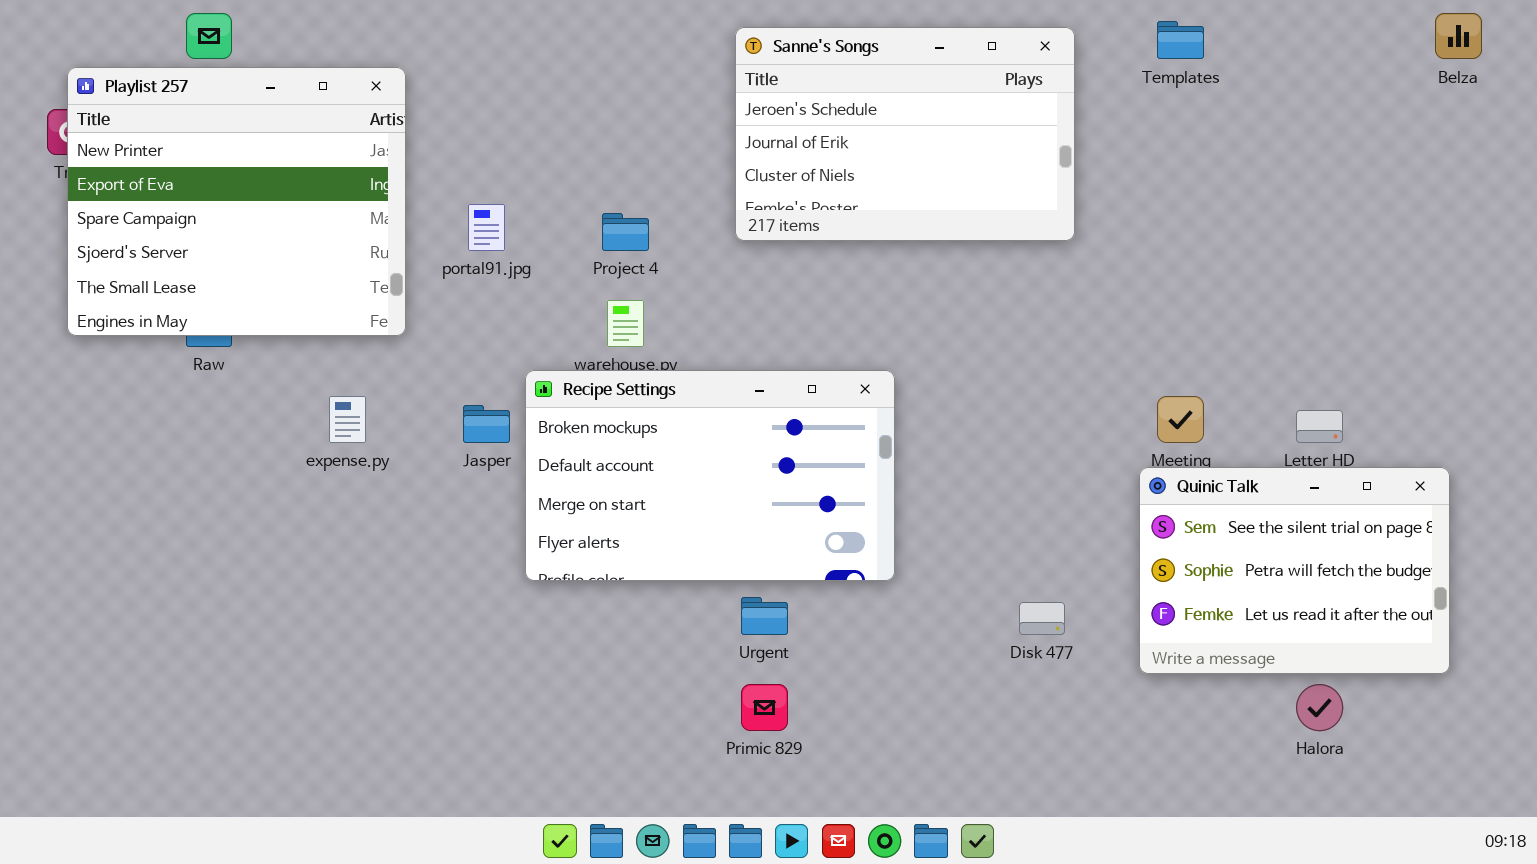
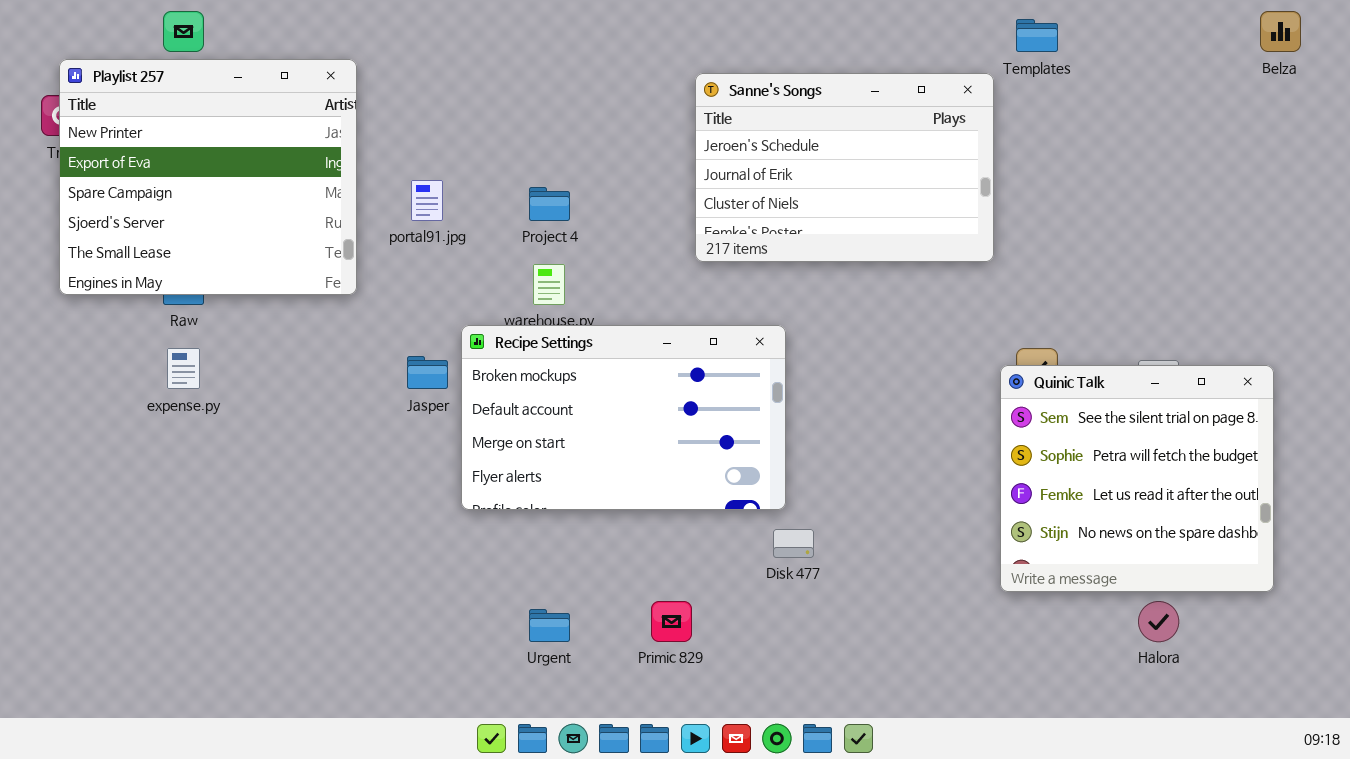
Sanne's Songs: [735,27,1075,241] -> [695,73,994,262], moved
expense.py: [329,396,366,443] -> [167,348,200,389], moved
Quinic Talk: [1139,467,1450,674] -> [1000,365,1274,592], resized
Urgent: [741,597,788,635] -> [529,609,570,642], moved
Disk 477: [1019,602,1065,635] -> [773,529,814,558], moved

